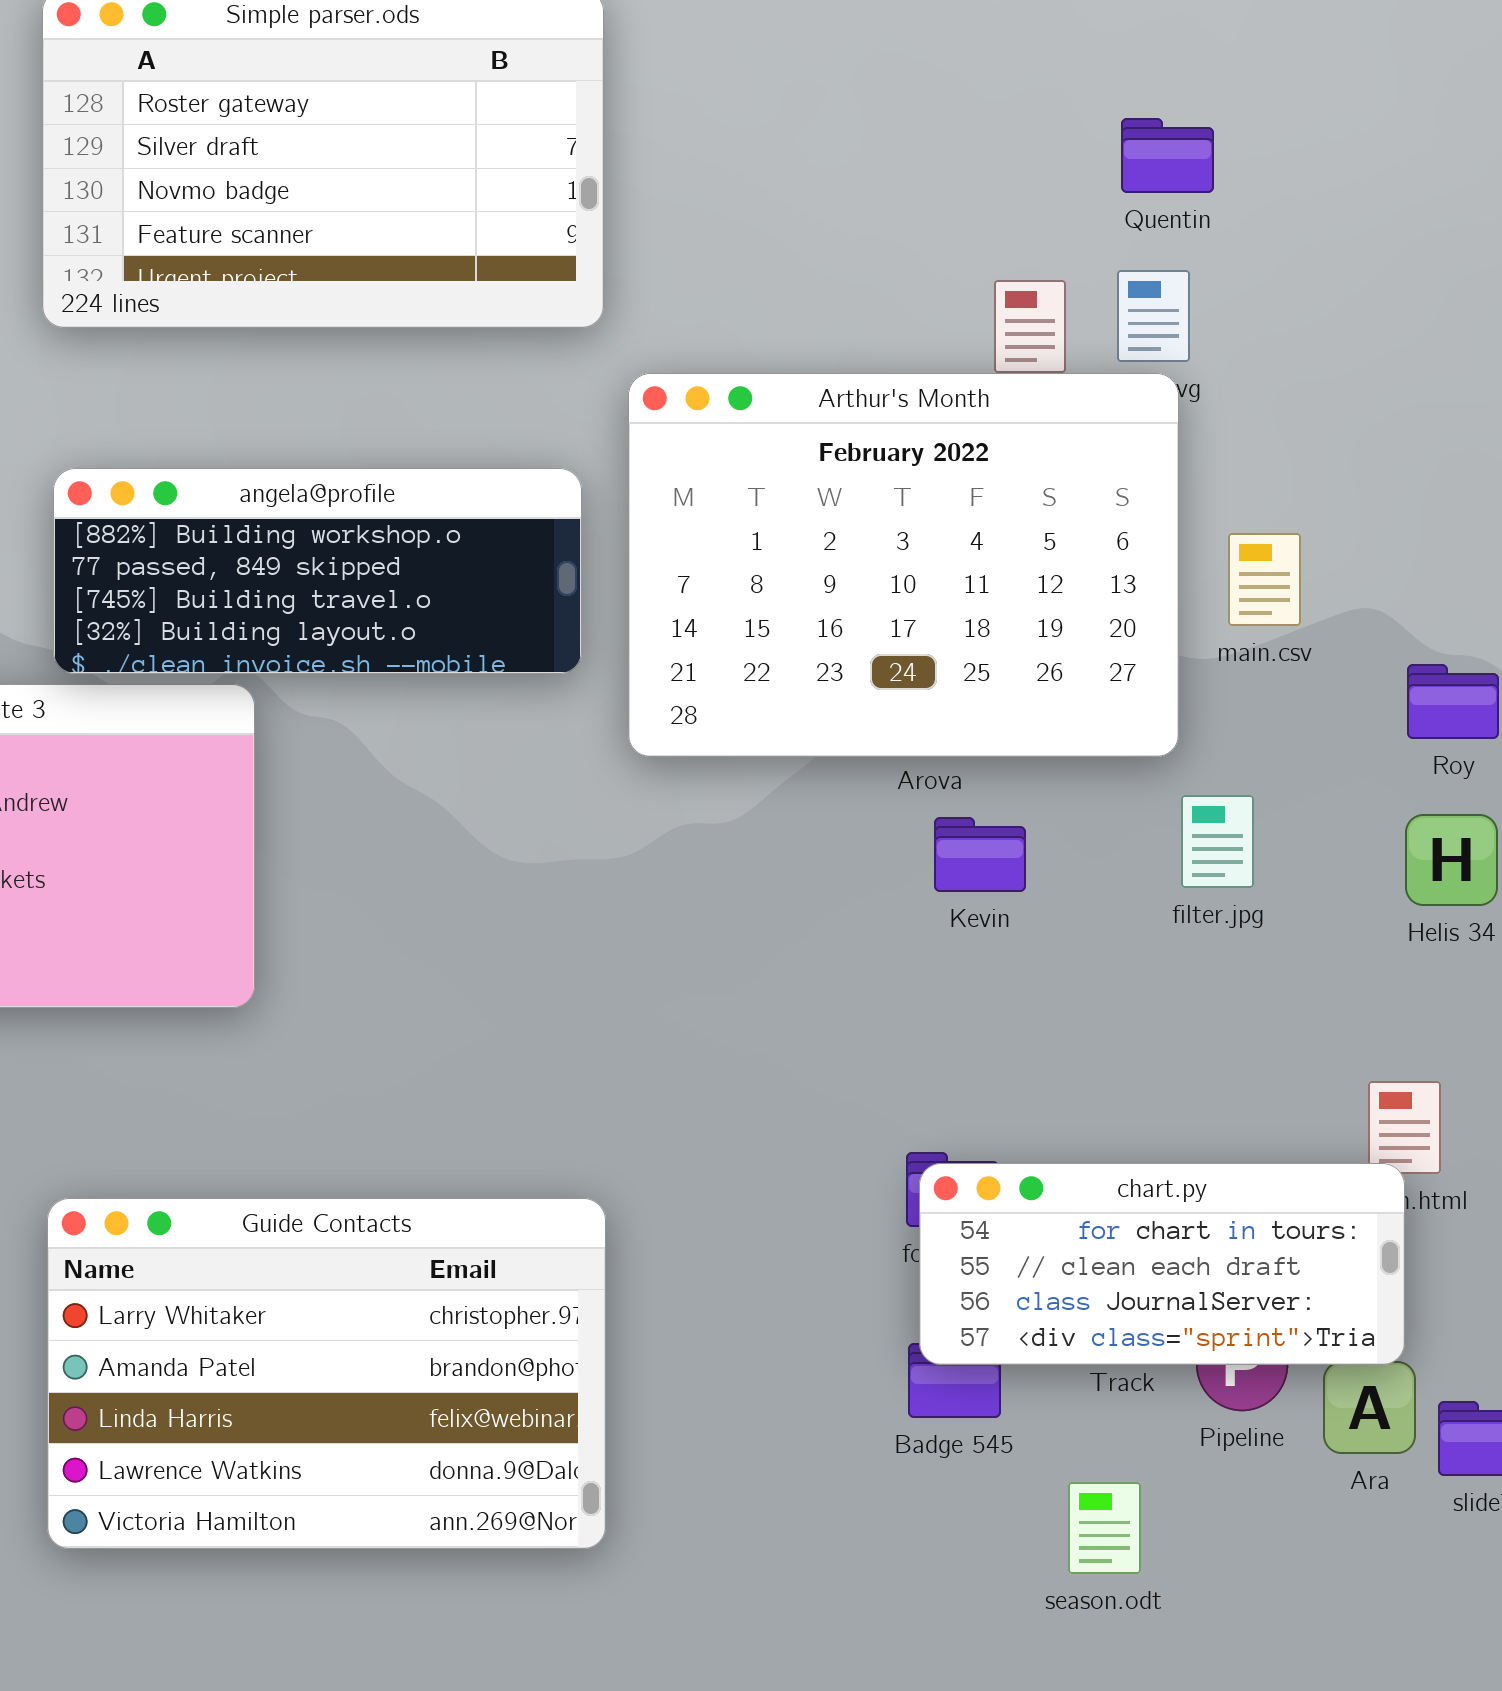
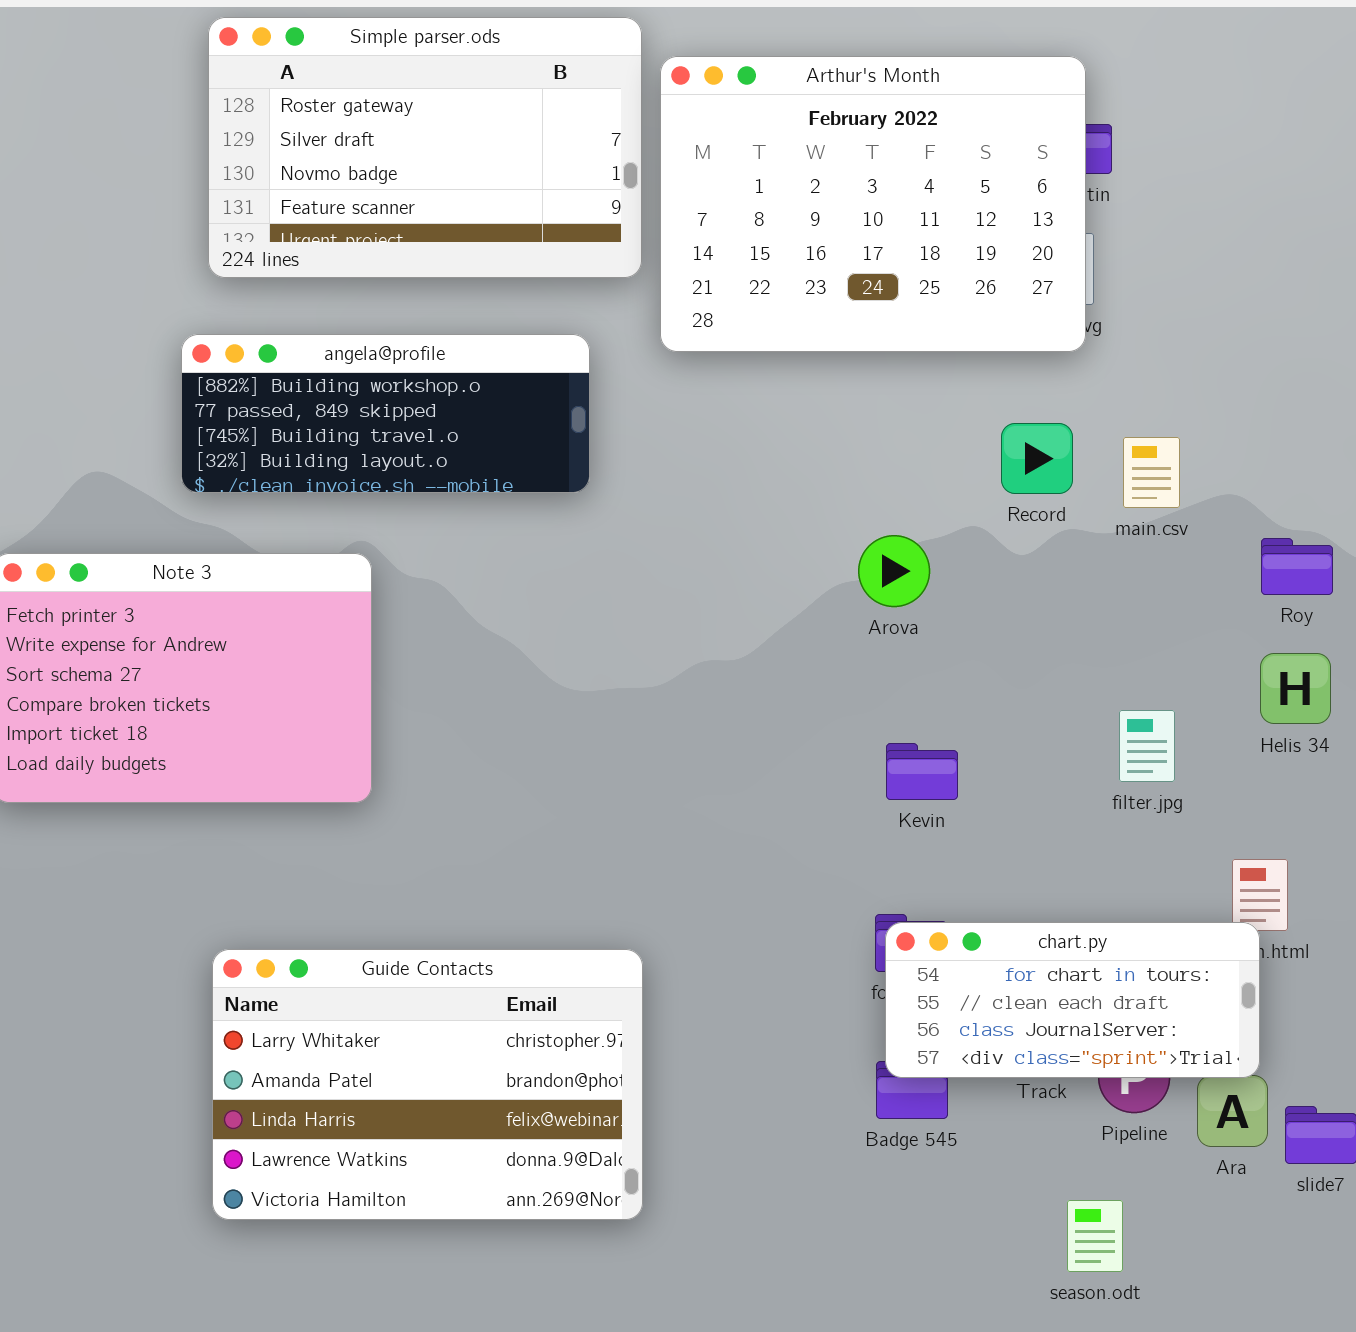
Arthur's Month: [628,373,1179,757] -> [660,56,1086,352], moved
angela@profile: [53,468,582,674] -> [181,334,590,493], moved
filter.jpg: [1181,795,1254,888] -> [1119,710,1175,782], moved
Kevin: [934,817,1026,892] -> [886,743,958,800], moved
season.odt: [1068,1482,1141,1574] -> [1067,1200,1123,1272], moved

